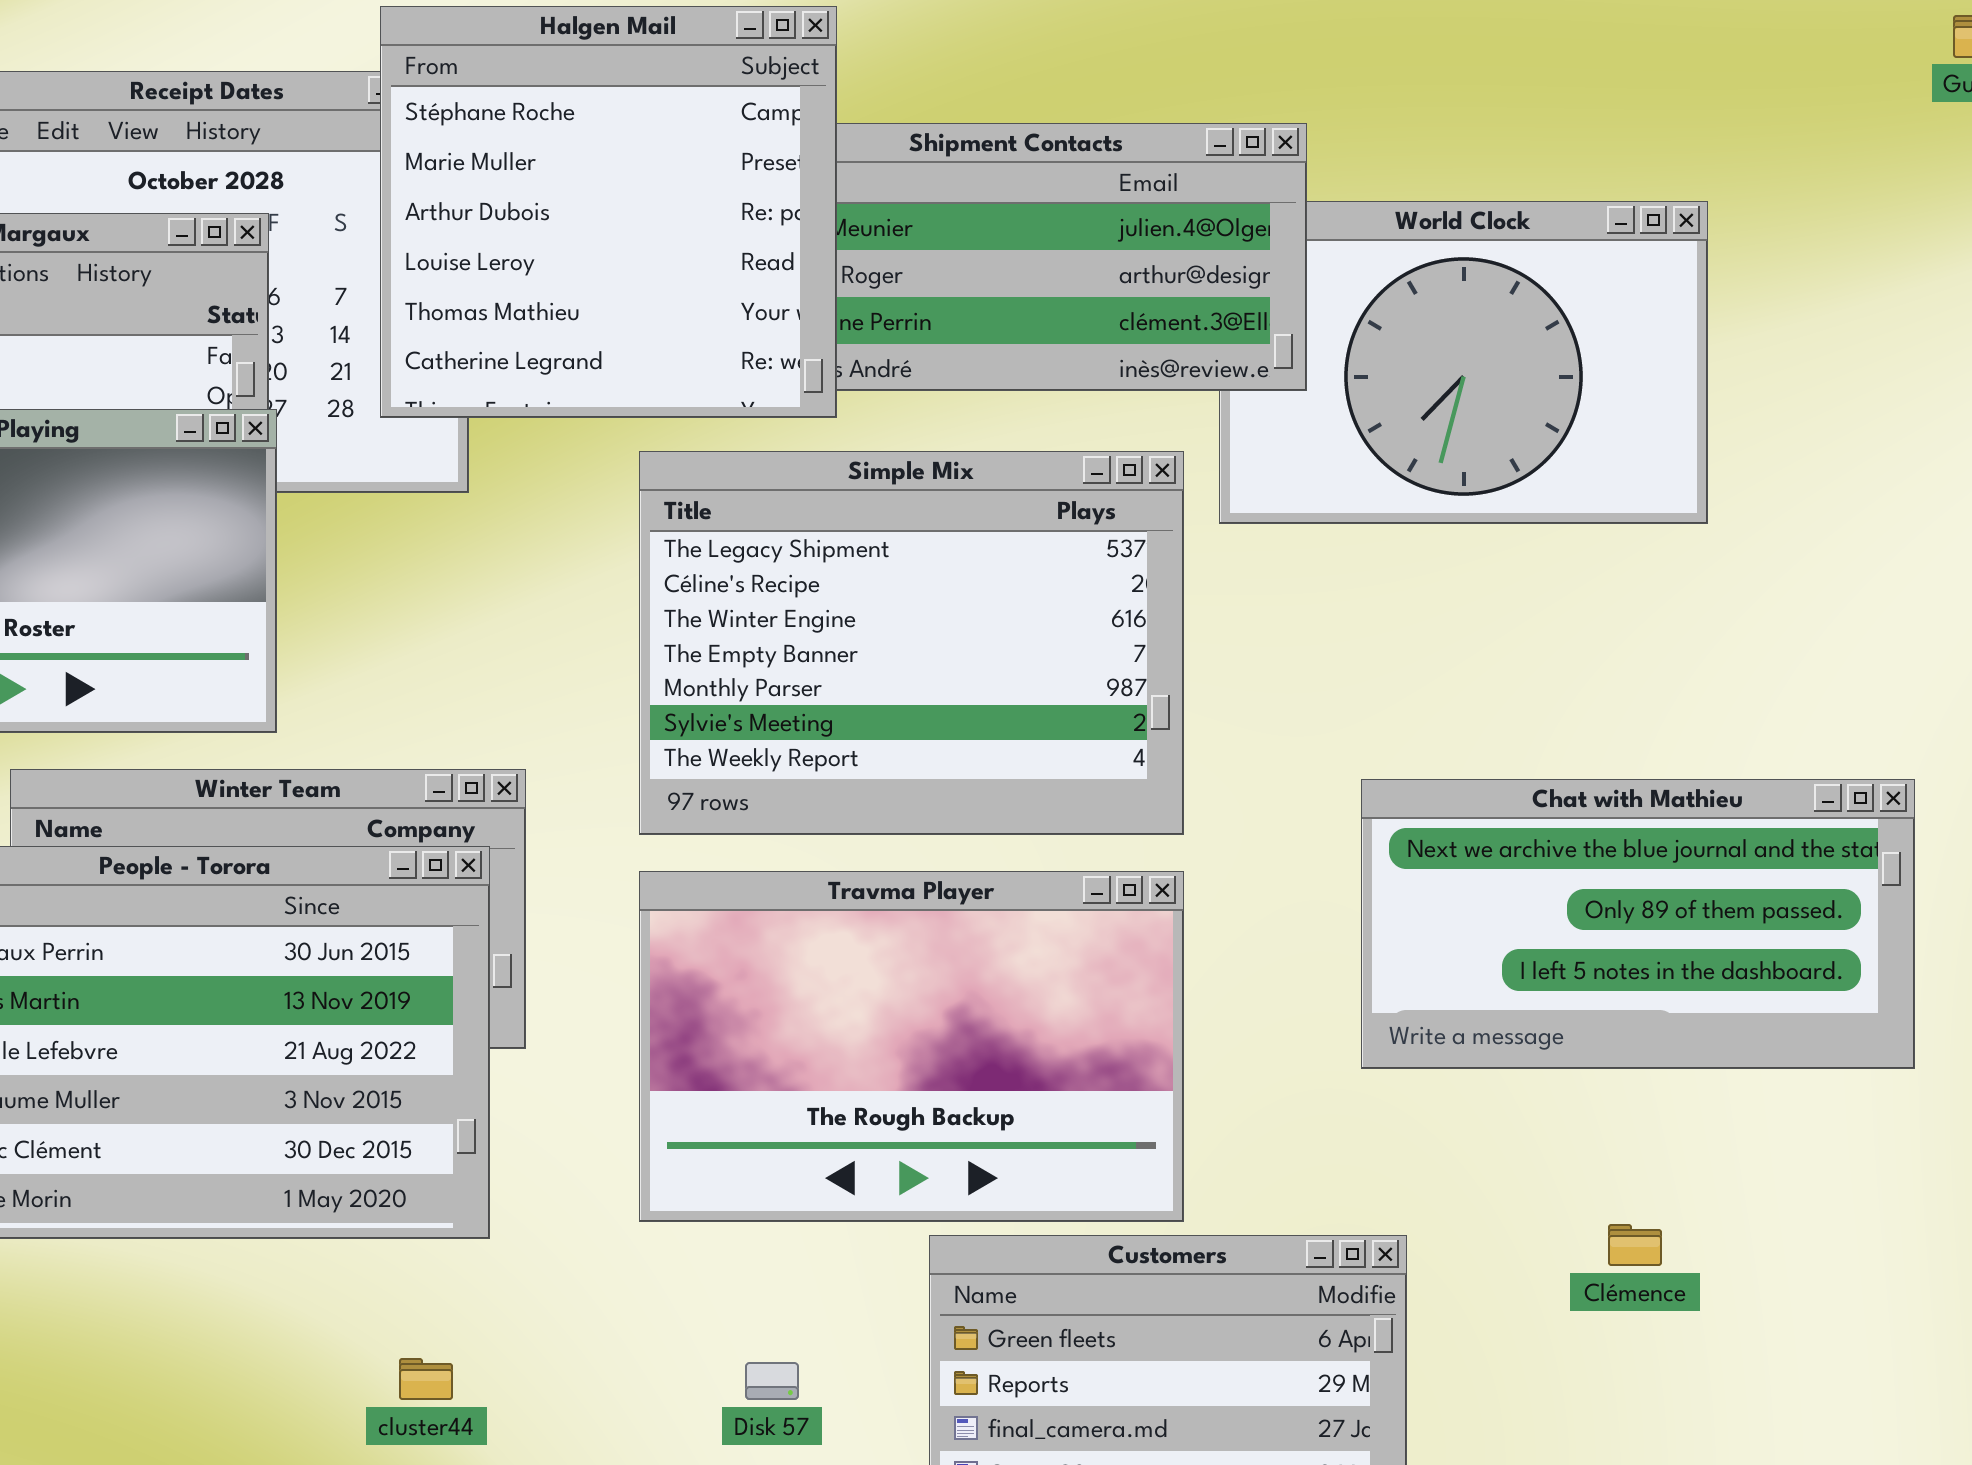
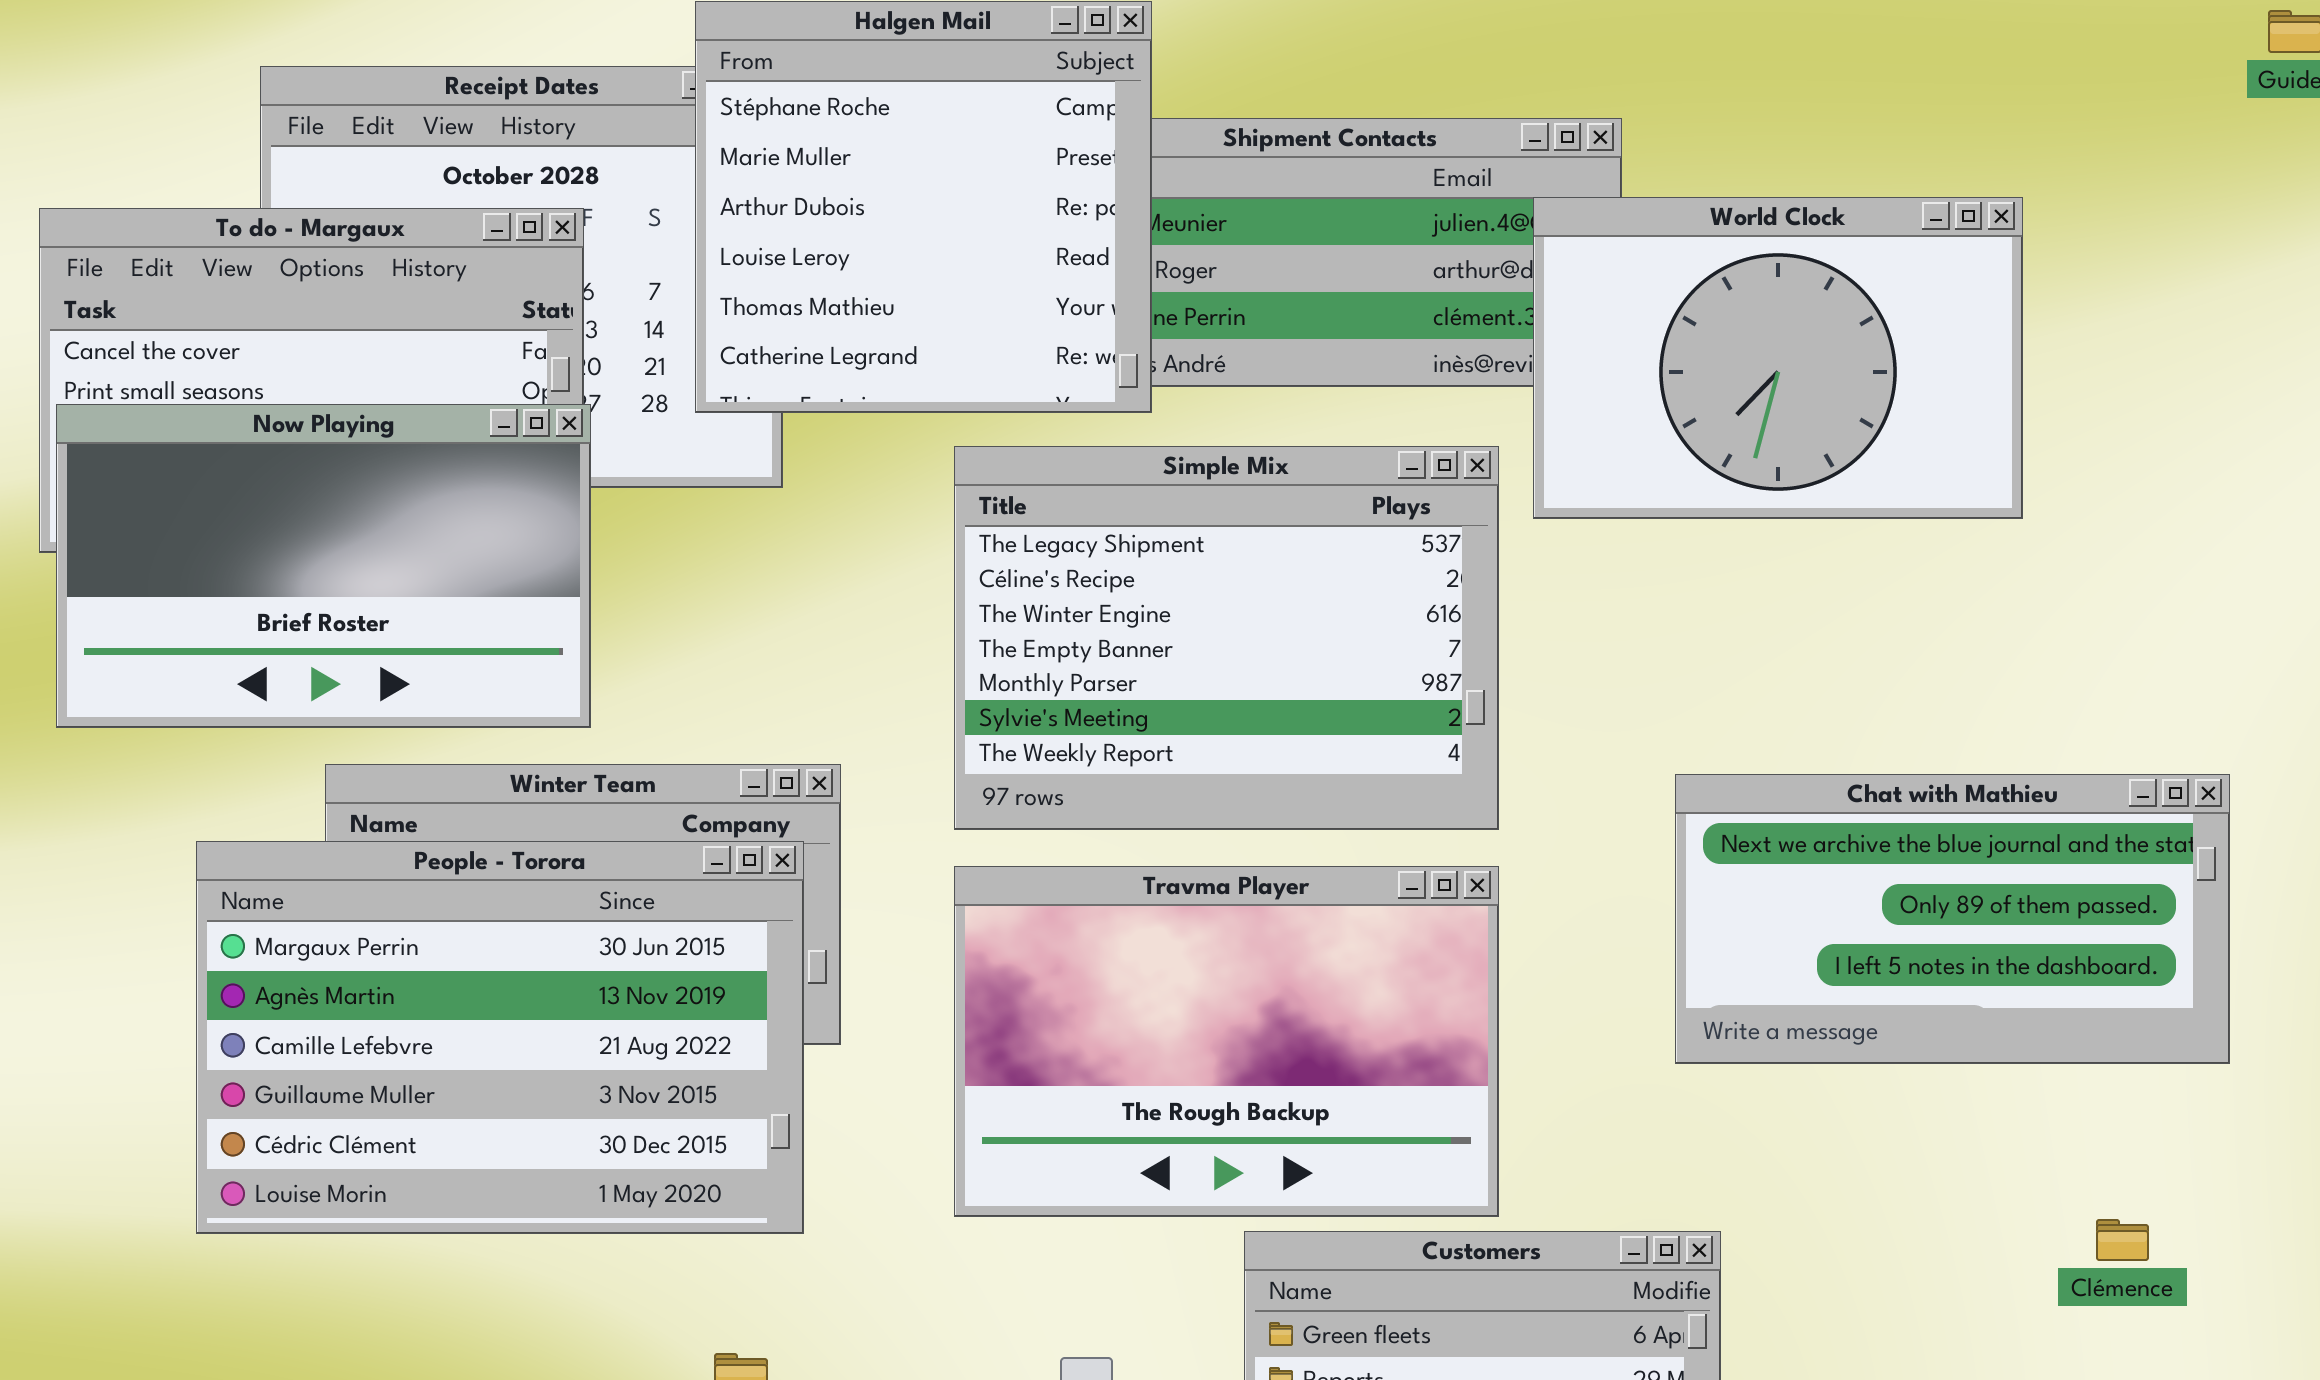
World Clock: [1219,201,1708,524] -> [1533,197,2023,519], raised
Clémence: [1608,1224,1662,1266] -> [2096,1219,2149,1261], moved

